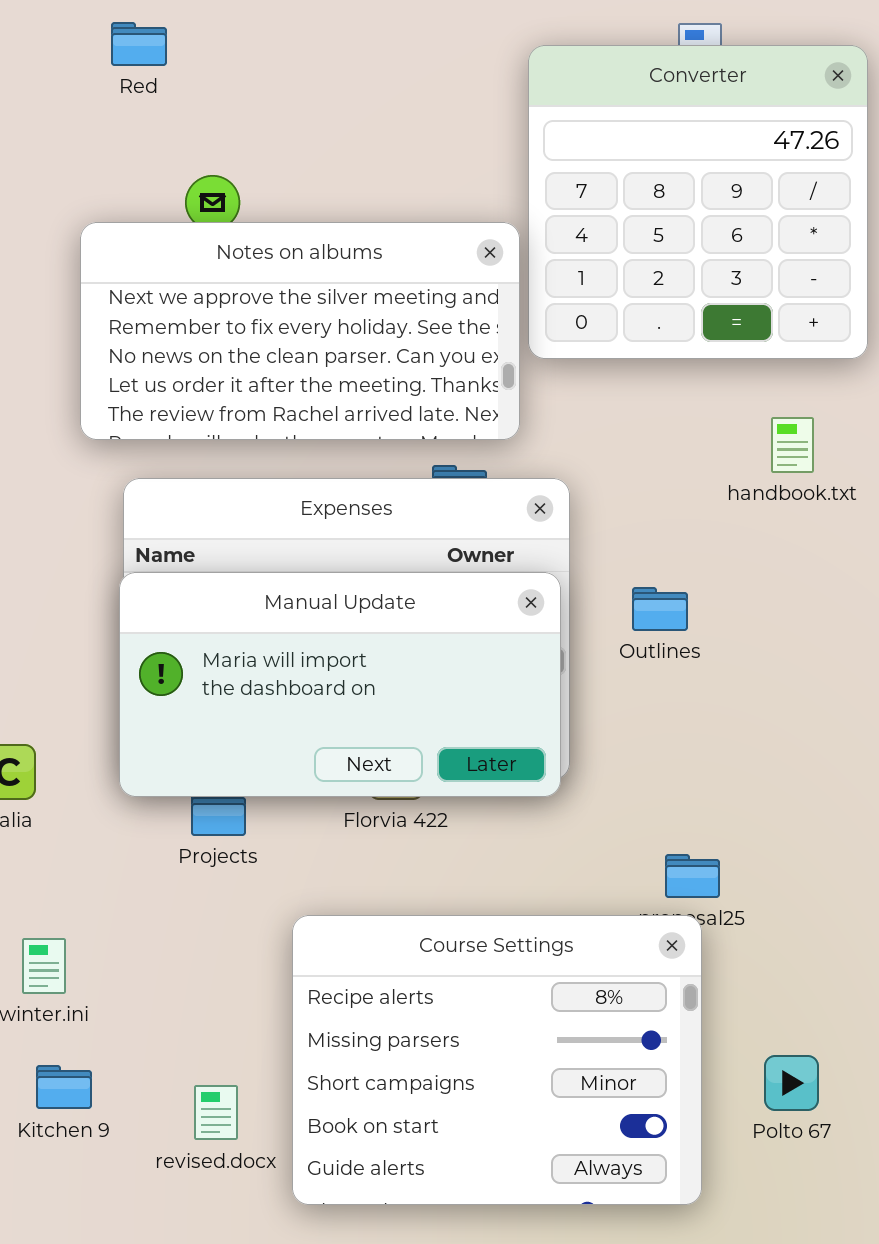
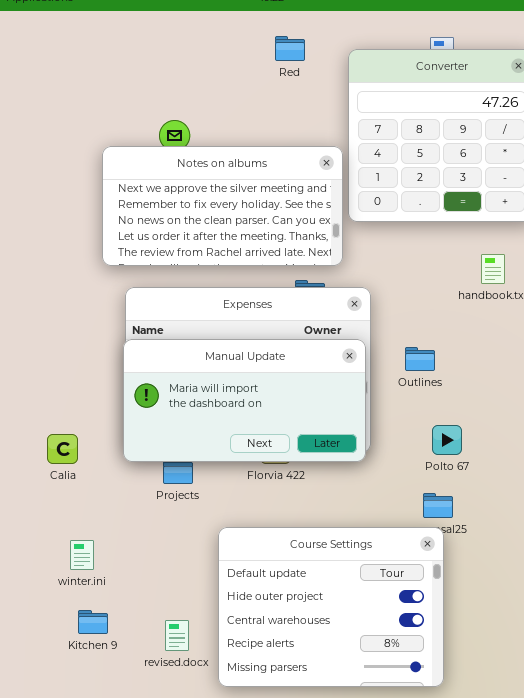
Red: [111,22,167,66] -> [275,36,305,61], moved
Course Settings: [292,915,702,1205] -> [218,527,444,687], scrolled up 3 rows
Polto 67: [764,1055,819,1111] -> [432,425,462,455], moved

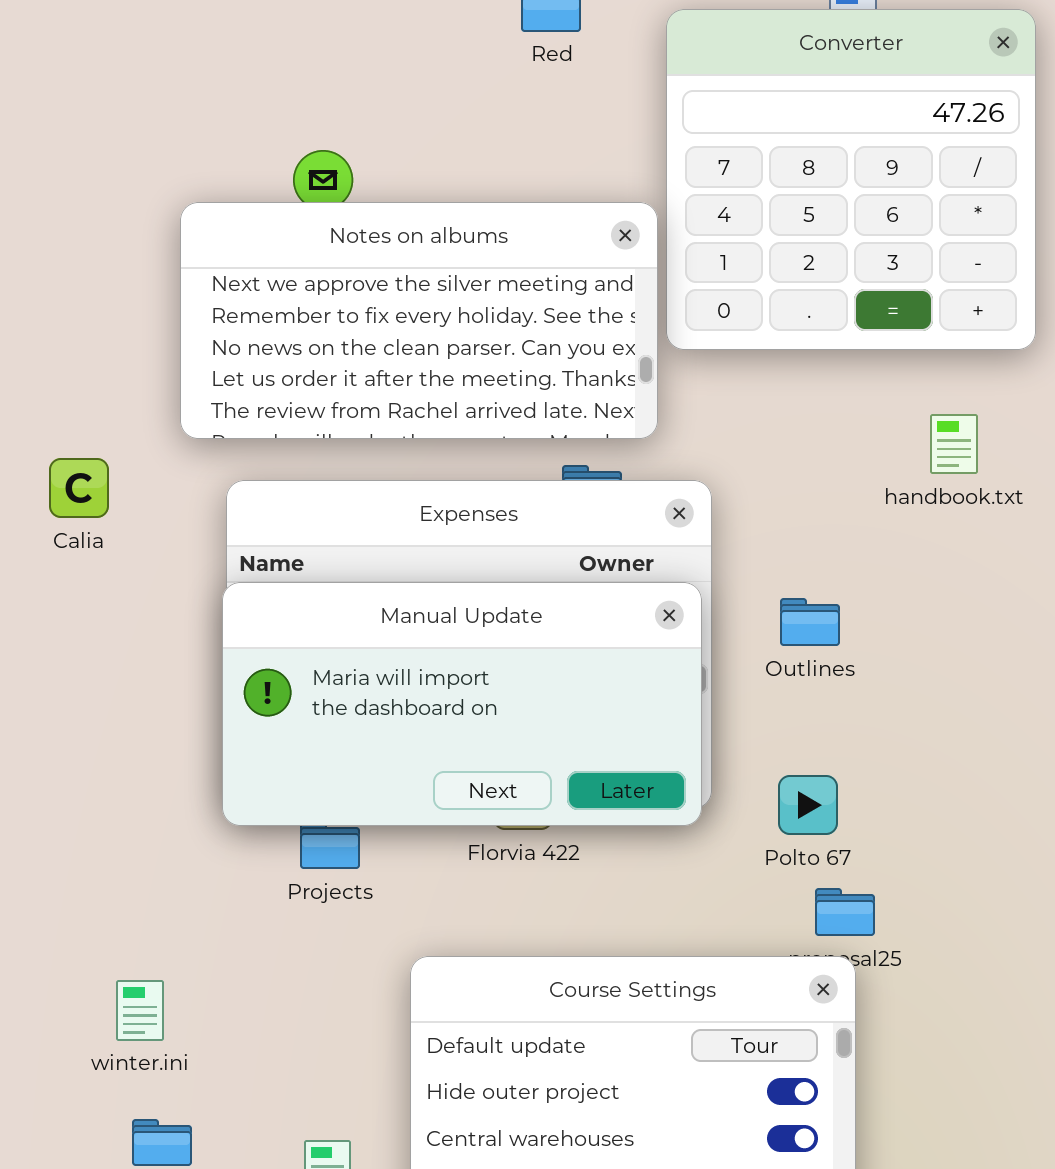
Polto 67: [432,425,462,455] -> [778,775,838,835], moved
Calia: [47,434,78,464] -> [49,458,109,518], moved

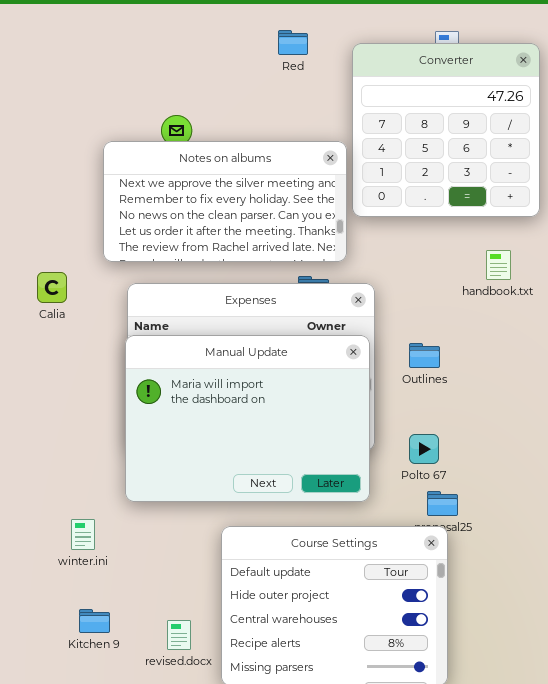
Manual Update: [222,582,702,826] -> [125,335,370,502], resized
winter.ini: [116,980,164,1041] -> [71,519,95,550], moved

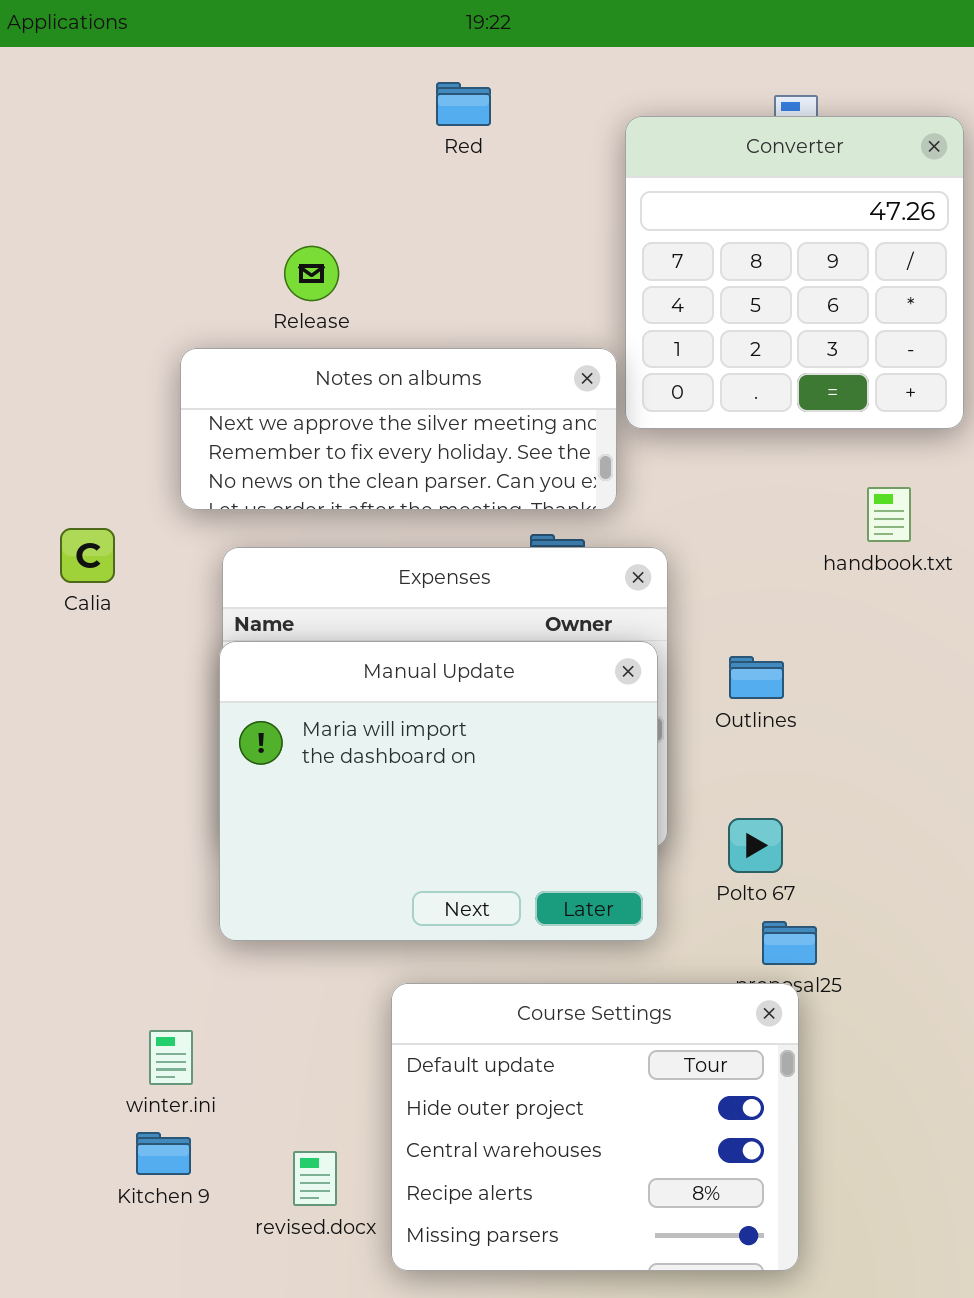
Red: [278,30,308,55] -> [436,82,491,126], moved
Notes on albums: [103,141,347,262] -> [180,348,617,510], resized
winter.ini: [71,519,95,550] -> [149,1030,193,1085], moved

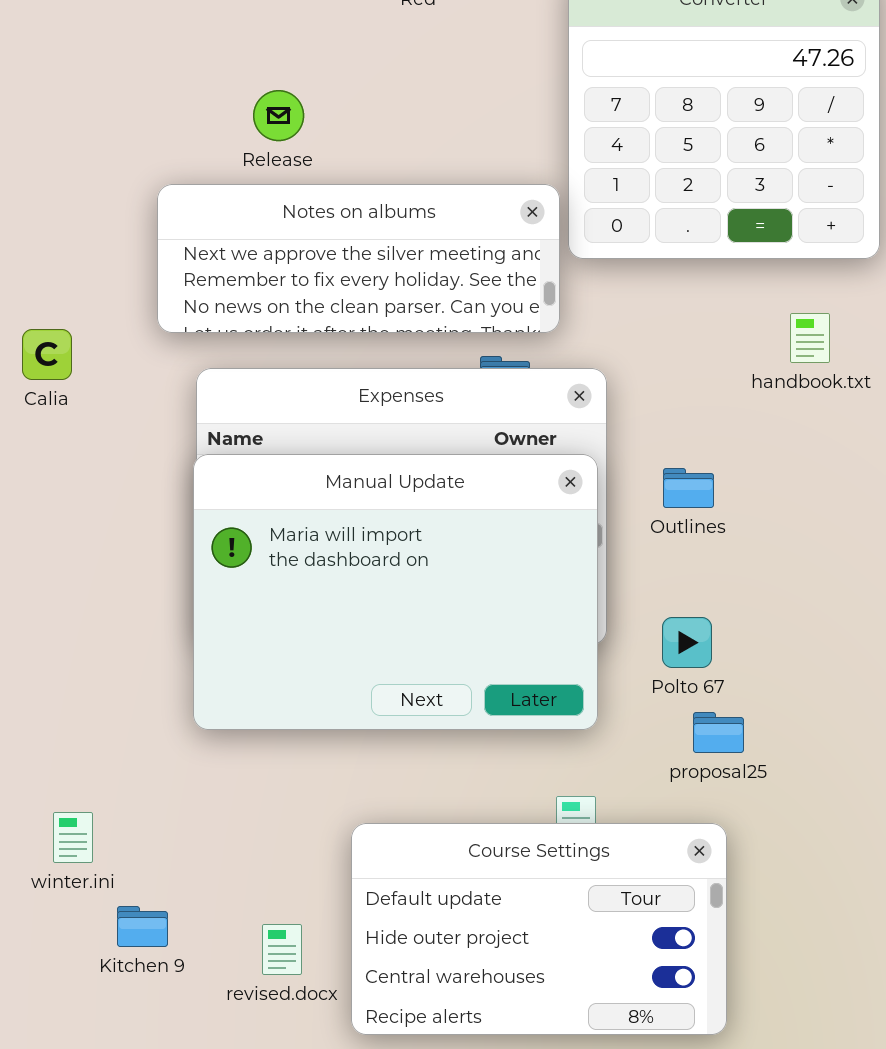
Calia: [60,528,115,583] -> [22,329,72,380], moved
Course Settings: [391,983,799,1271] -> [351,823,727,1035], resized
winter.ini: [149,1030,193,1085] -> [53,812,93,863], moved

